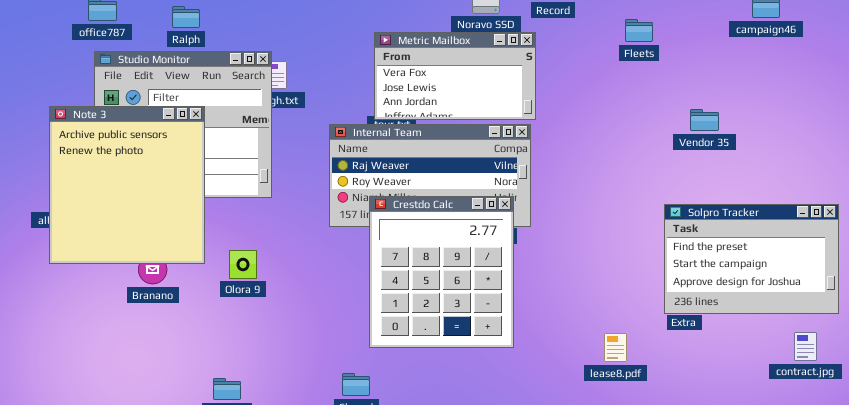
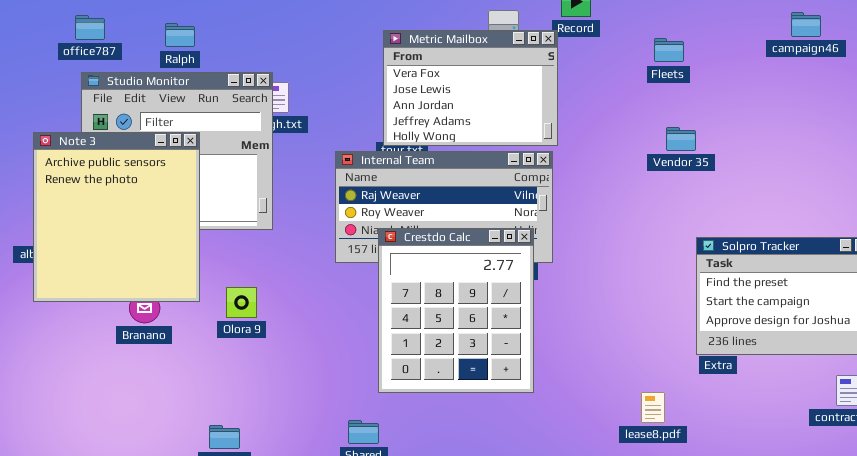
Metric Mailbox: [374,32,536,120] -> [383,30,558,146], resized
Vendor 35: [690,109,719,131] -> [666,127,696,151], moved
lease8.pdf: [604,333,627,362] -> [641,392,665,423], moved

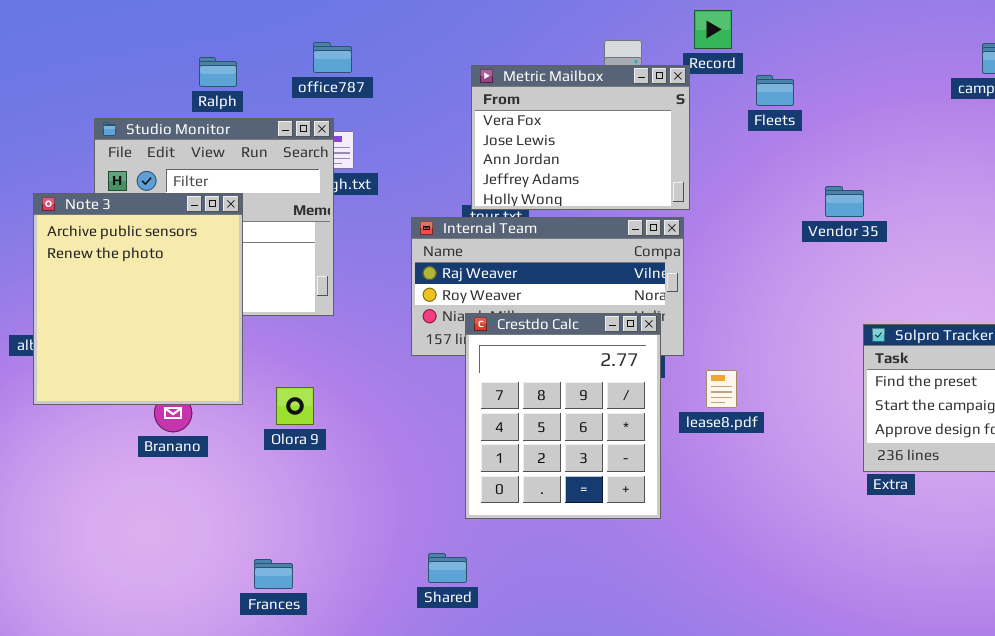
office787: [75,15,105,40] -> [313,42,352,73], moved
Fleets: [654,38,684,62] -> [756,75,794,106], moved
lease8.pdf: [641,392,665,423] -> [706,370,737,408], moved

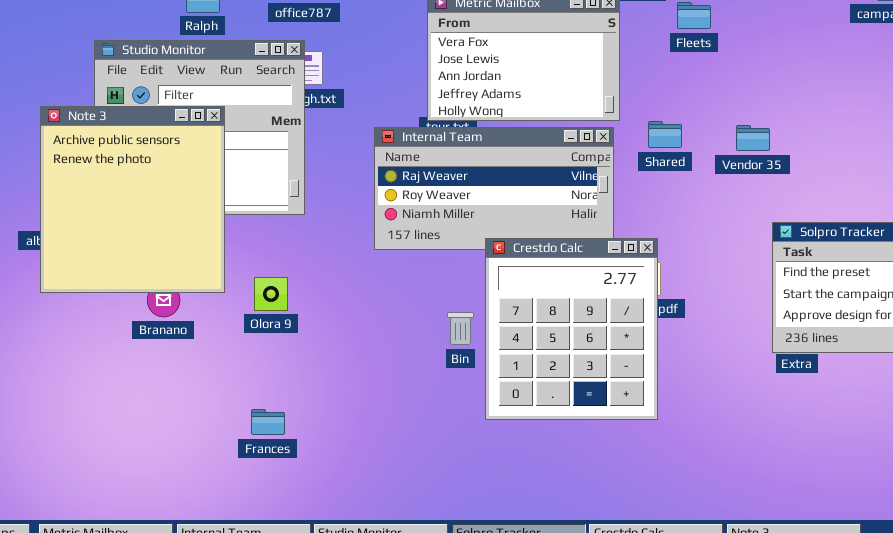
Vendor 35: [825,186,864,217] -> [736,125,770,151], moved
Crestdo Calc: [465,313,661,519] -> [485,238,658,420], moved
Shared: [428,553,467,583] -> [648,121,682,148], moved
Frances: [254,559,293,589] -> [251,409,285,435], moved

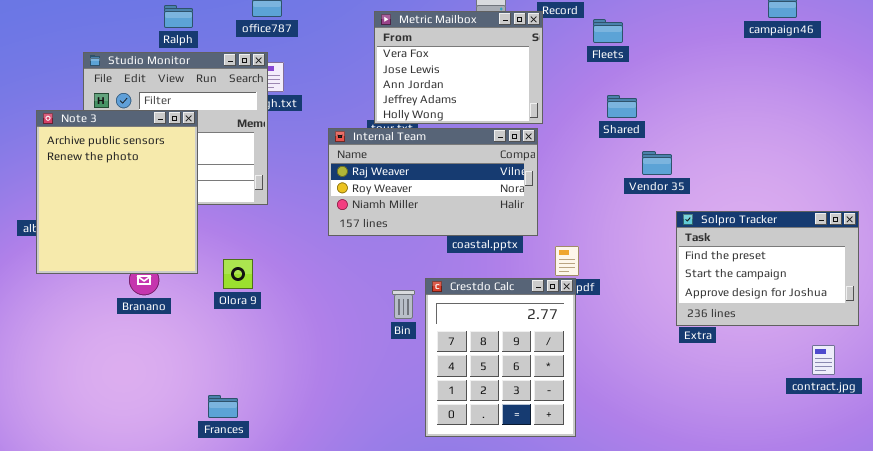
Shared: [648,121,682,148] -> [607,95,637,118], moved
Vendor 35: [736,125,770,151] -> [642,151,672,175], moved
Crestdo Calc: [485,238,658,420] -> [425,278,576,437], moved
Frances: [251,409,285,435] -> [208,395,238,418], moved

